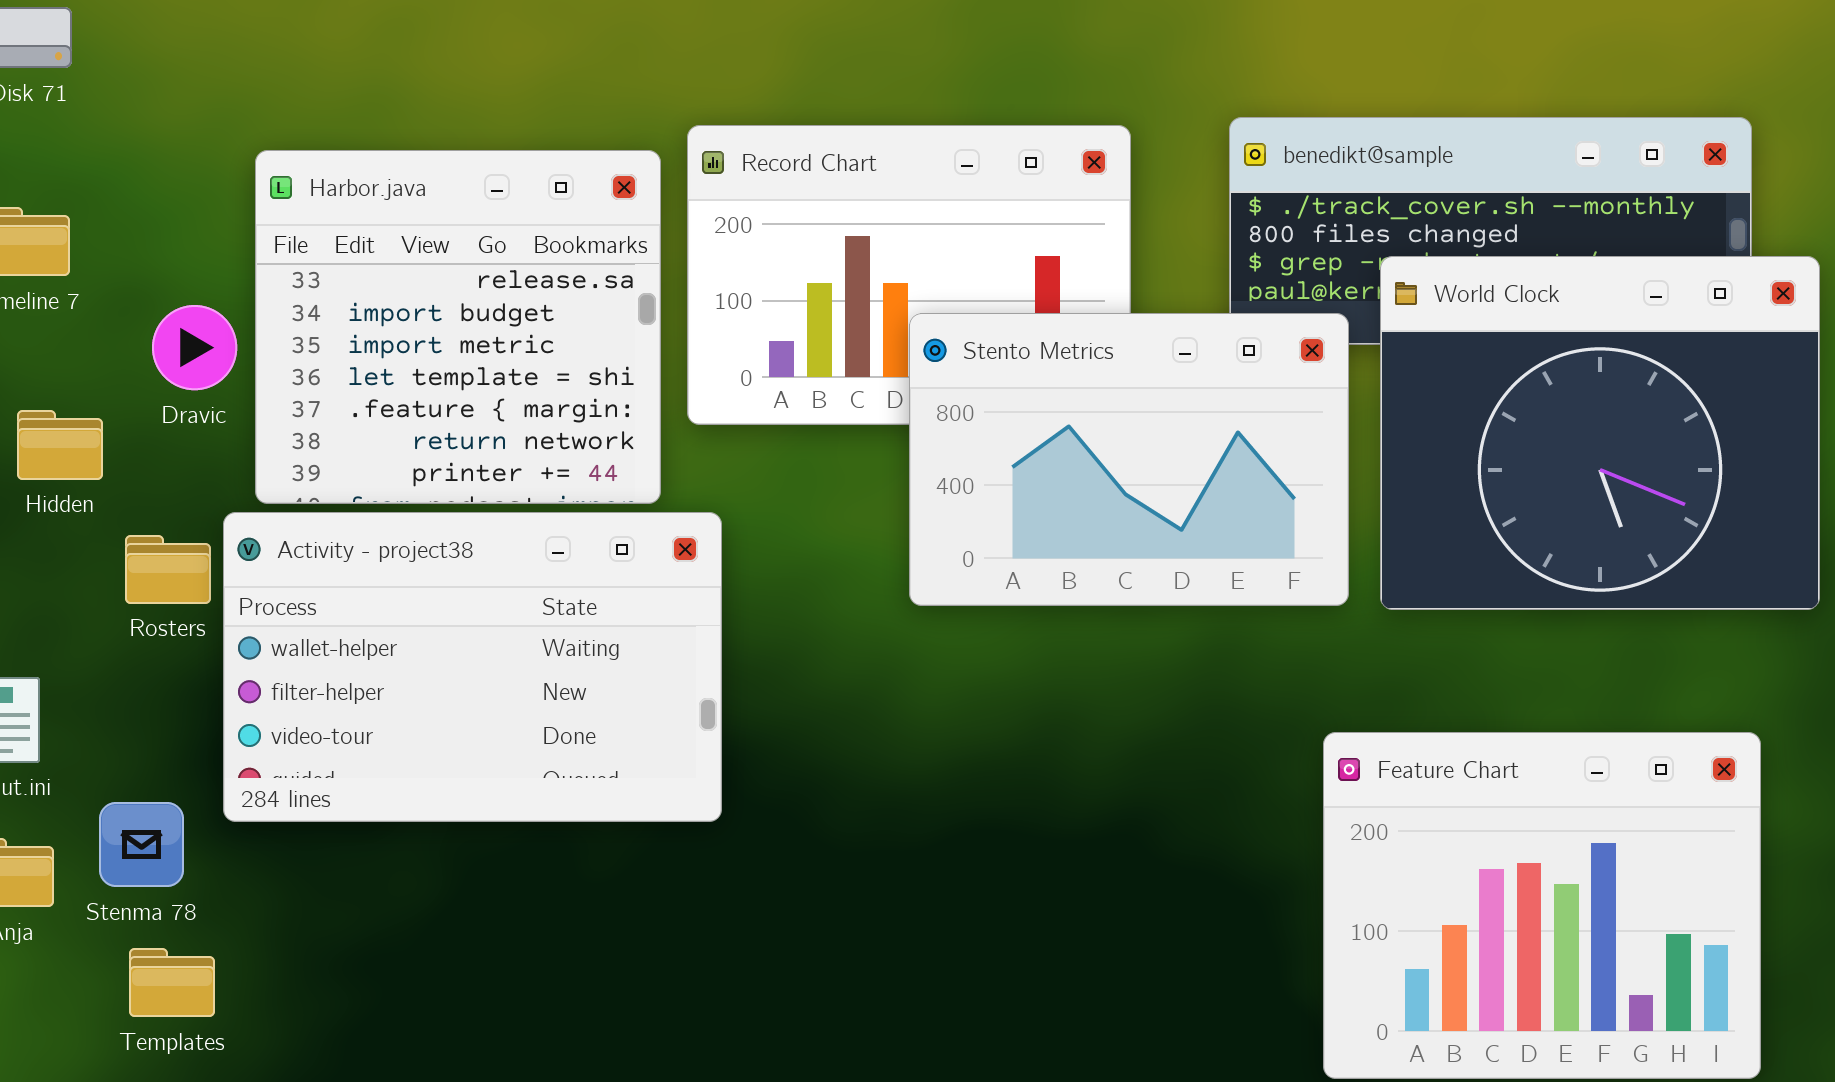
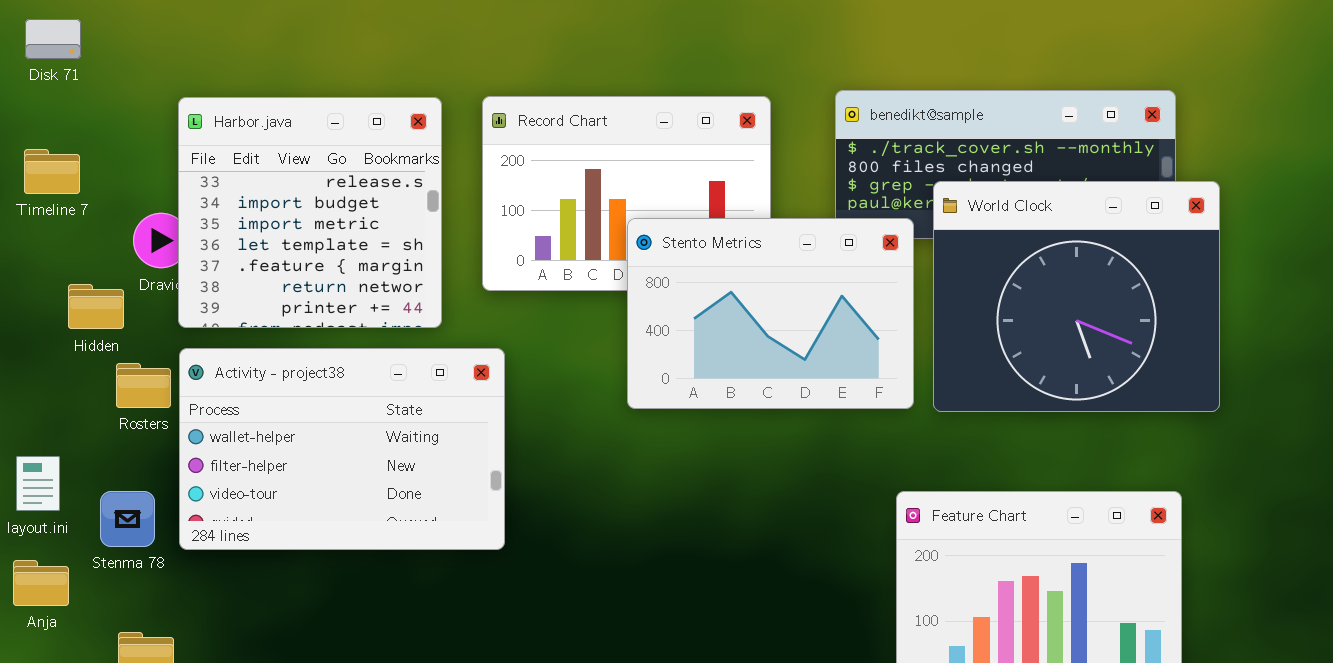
Harbor.java: [255,150,661,504] -> [178,97,442,328], moved
Hidden: [17,410,103,480] -> [68,284,124,329], moved
Stenma 78: [99,802,184,887] -> [100,491,155,547], moved

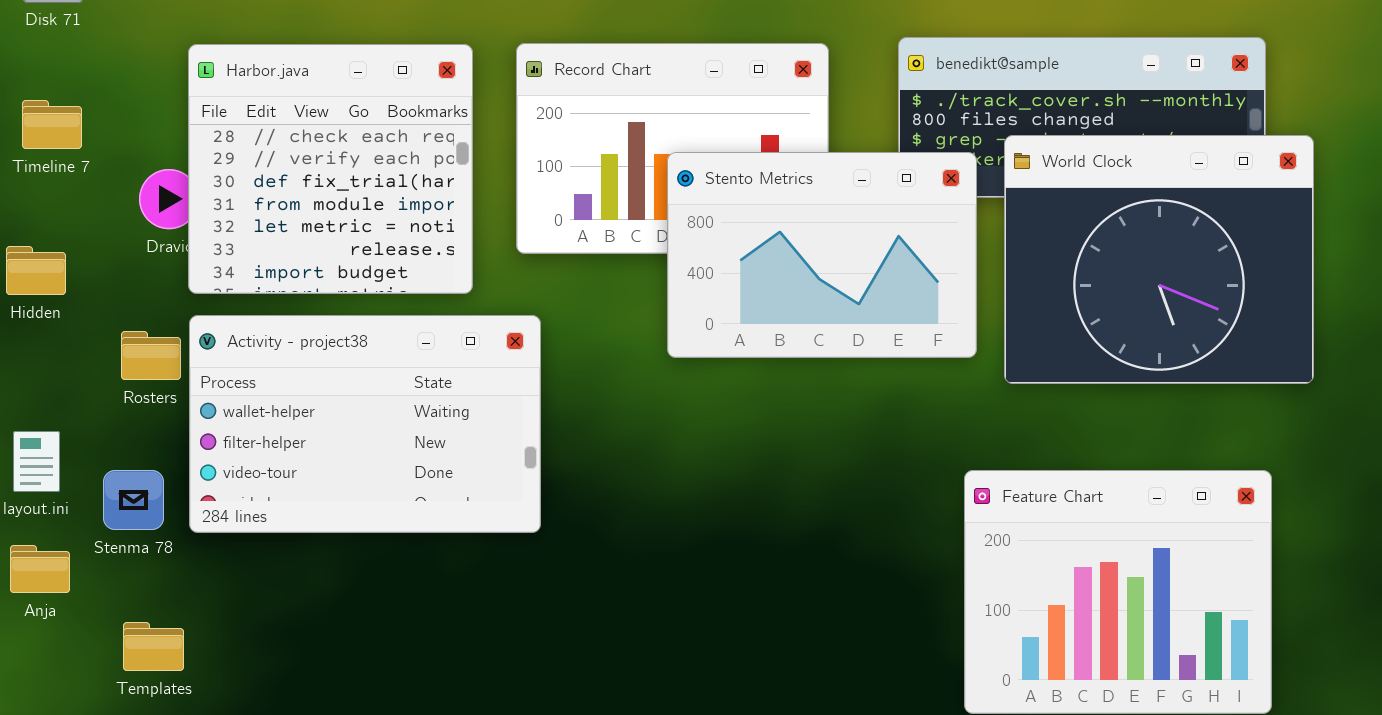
Harbor.java: [178,97,442,328] -> [188,44,473,294], scrolled up 5 rows
Stento Metrics: [627,218,914,409] -> [667,152,977,358], moved
Hidden: [68,284,124,329] -> [6,246,66,295], moved

